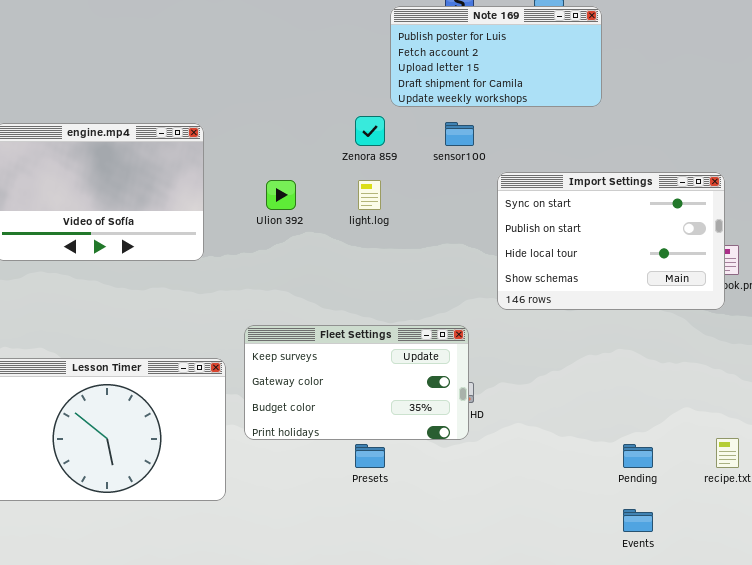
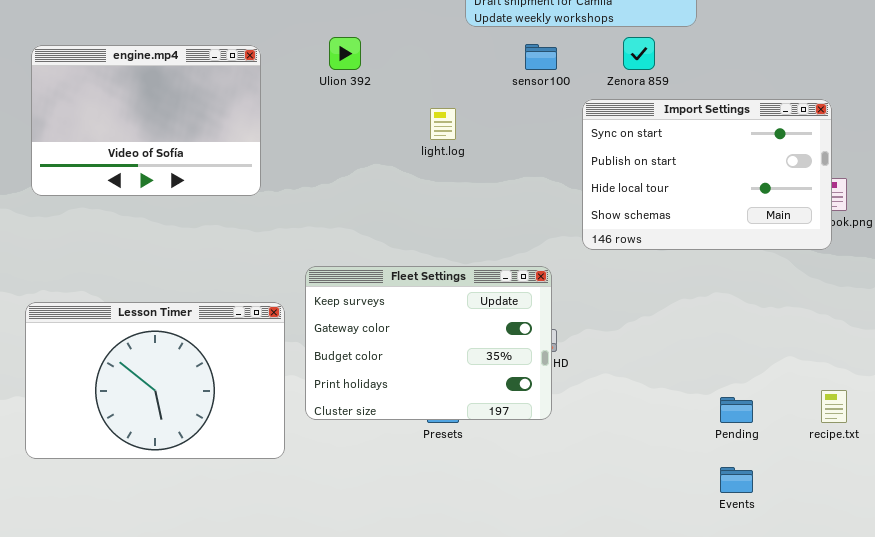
Zenora 859: [355,116,385,146] -> [623,37,655,70], moved
Ulion 392: [266,180,296,210] -> [329,37,361,70], moved
Fleet Settings: [244,325,469,440] -> [305,266,552,420], resized

